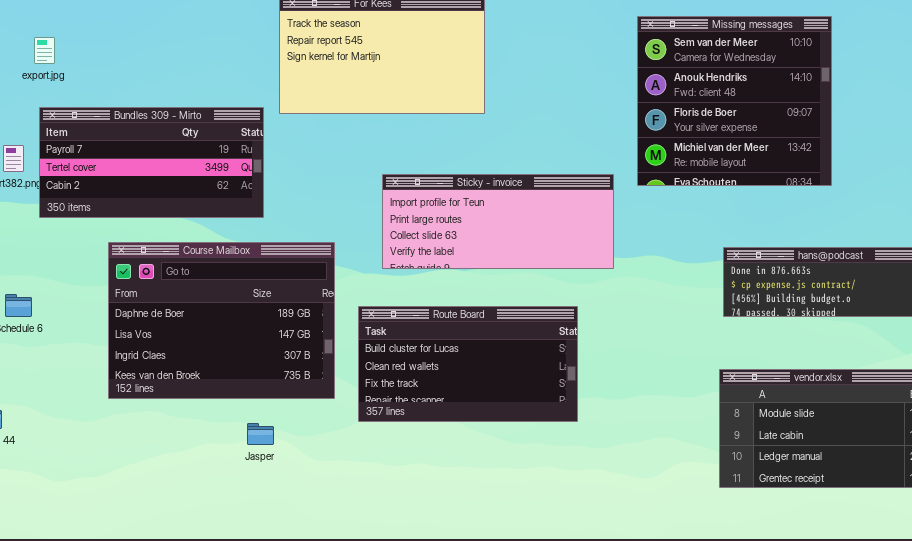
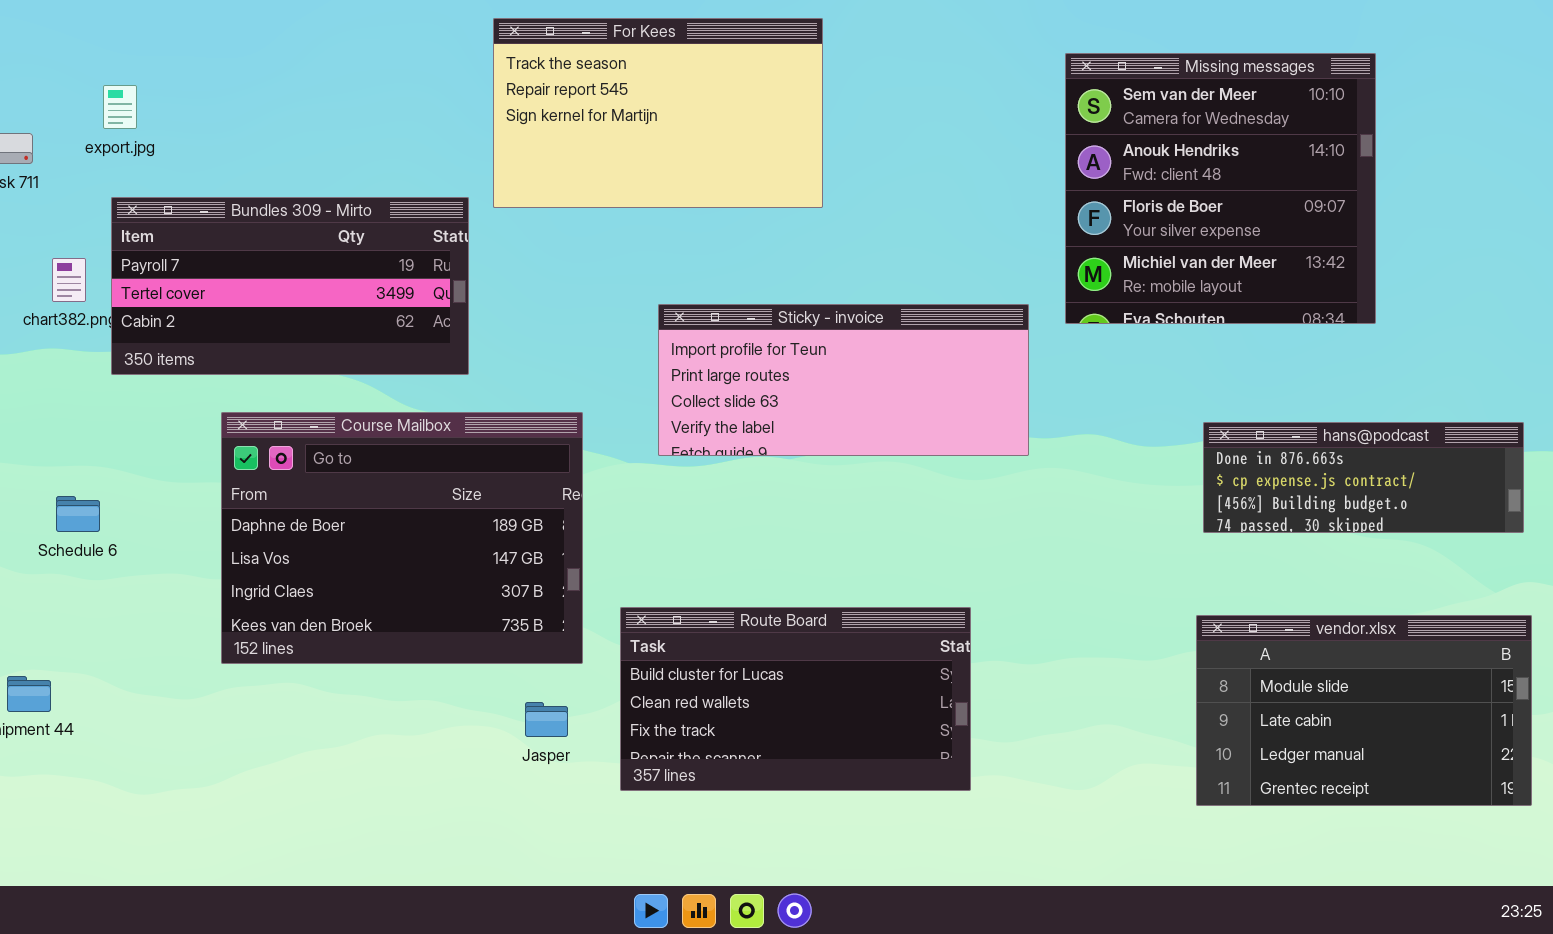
Route Board: [358,306,578,422] -> [620,607,971,791], moved
Jasper: [247,423,274,445] -> [525,702,568,737], moved

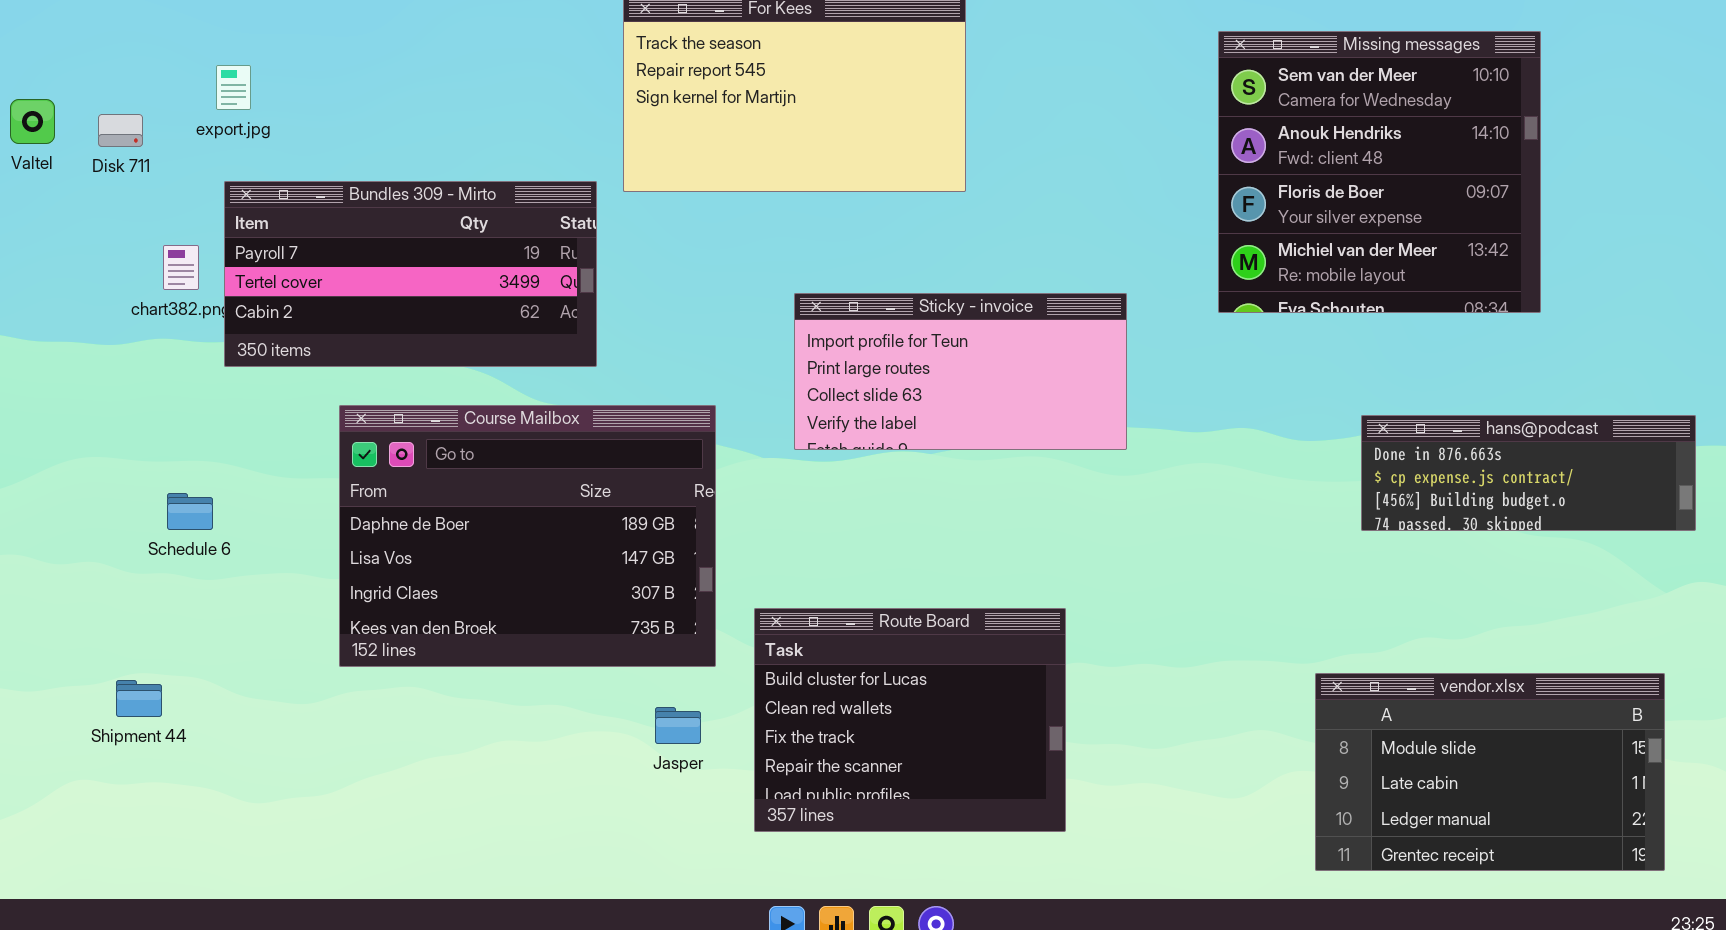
Sticky - invoice: [658,304,1029,456] -> [794,293,1127,450], resized
Route Board: [620,607,971,791] -> [754,608,1066,832], resized
vendor.xlsx: [1196,615,1532,806] -> [1315,673,1665,871], moved

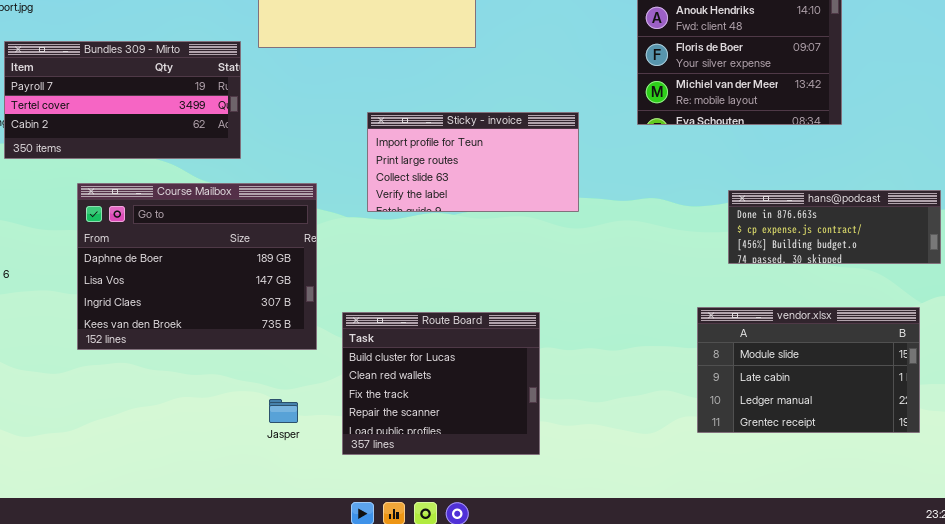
vendor.xlsx: [1315,673,1665,871] -> [697,307,920,433], moved
Jasper: [655,707,701,744] -> [269,399,298,423], moved

